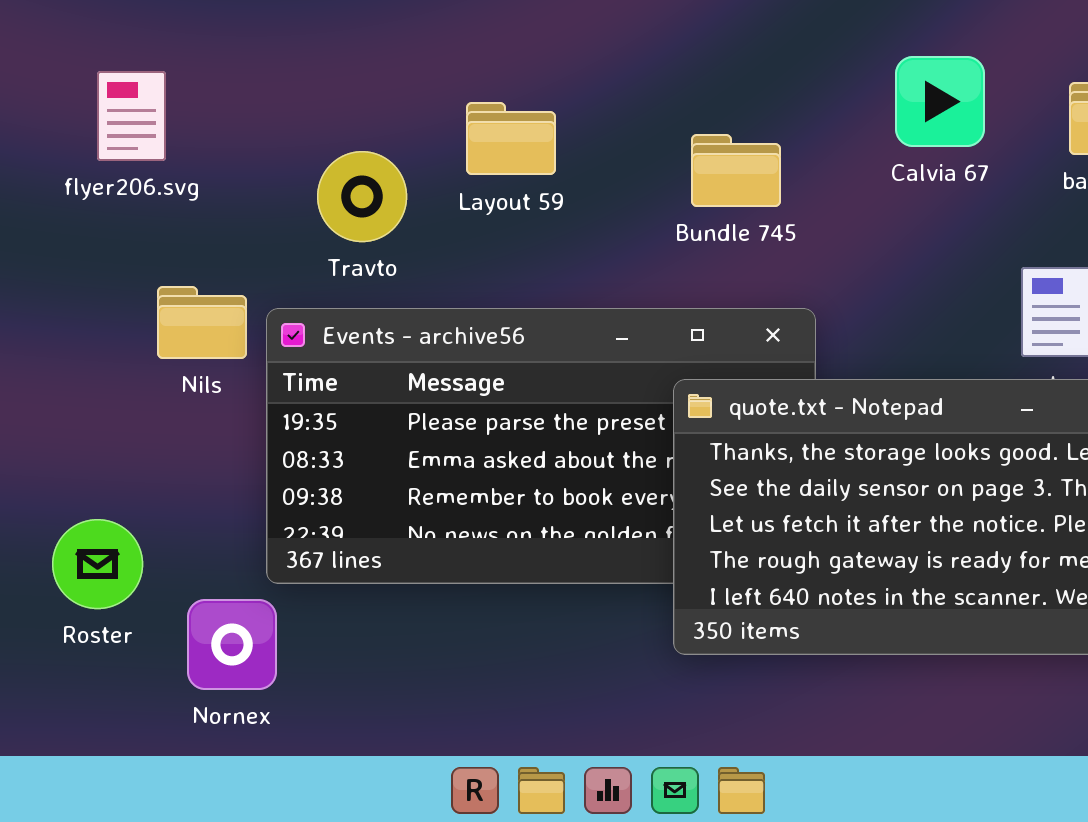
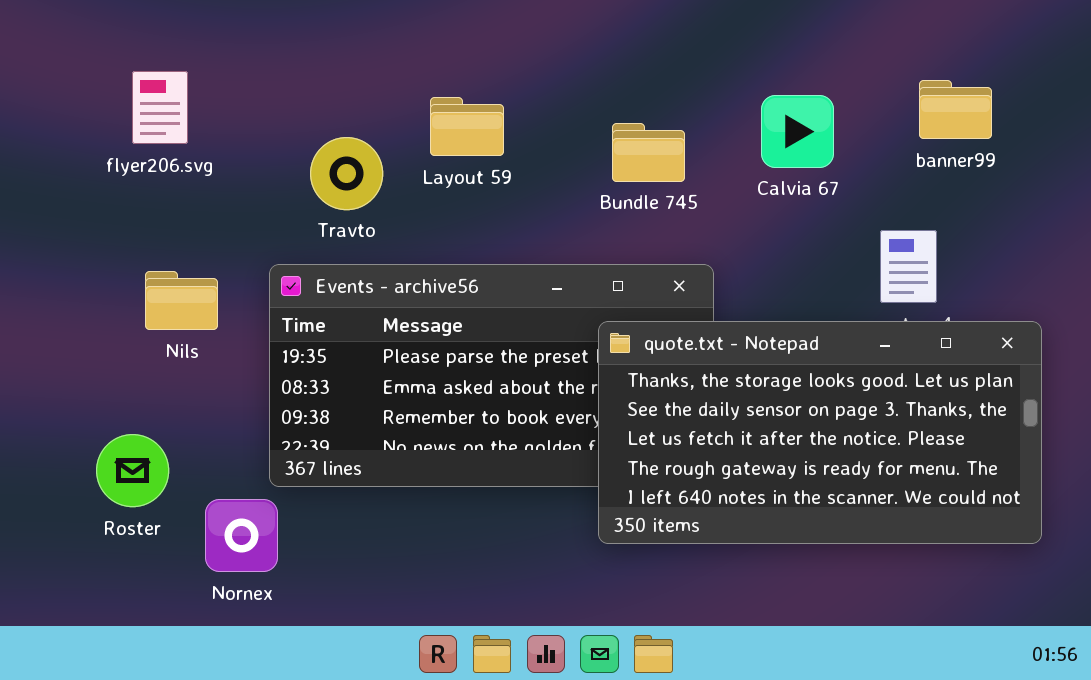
Calvia 67: [895,56,985,147] -> [761,95,834,168], moved
Nils: [157,286,247,359] -> [145,271,218,330], moved

